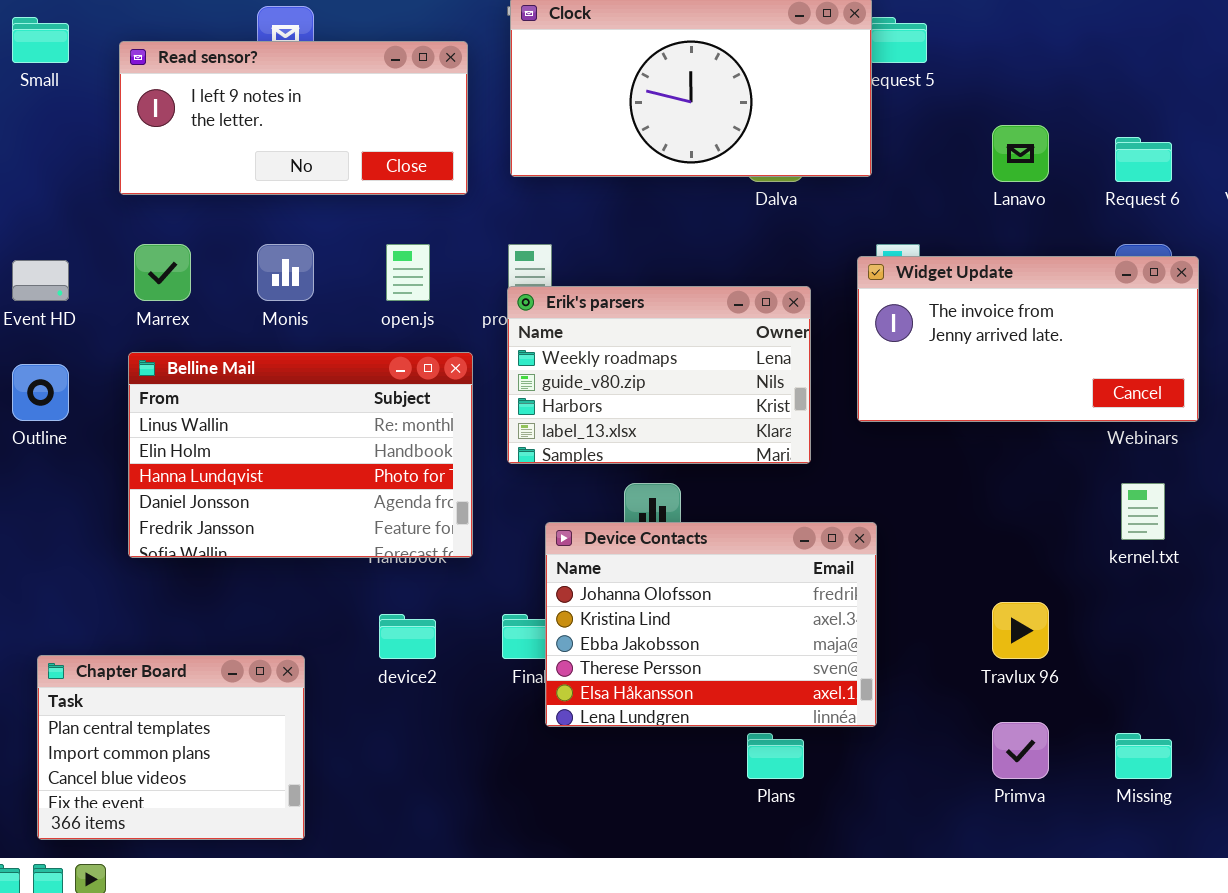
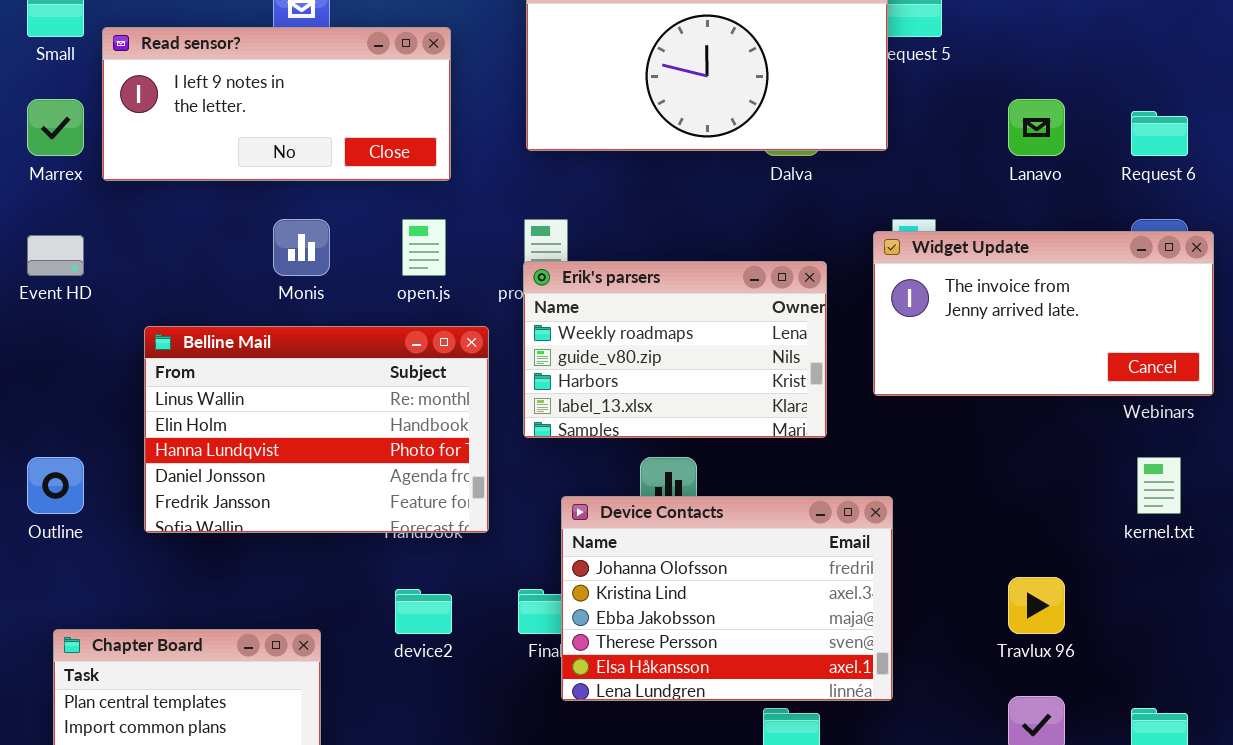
Read sensor?: [119,41,468,195] -> [102,27,451,181], moved
Marrex: [134,244,191,301] -> [27,99,84,156], moved
Outline: [12,364,69,421] -> [27,457,84,514], moved

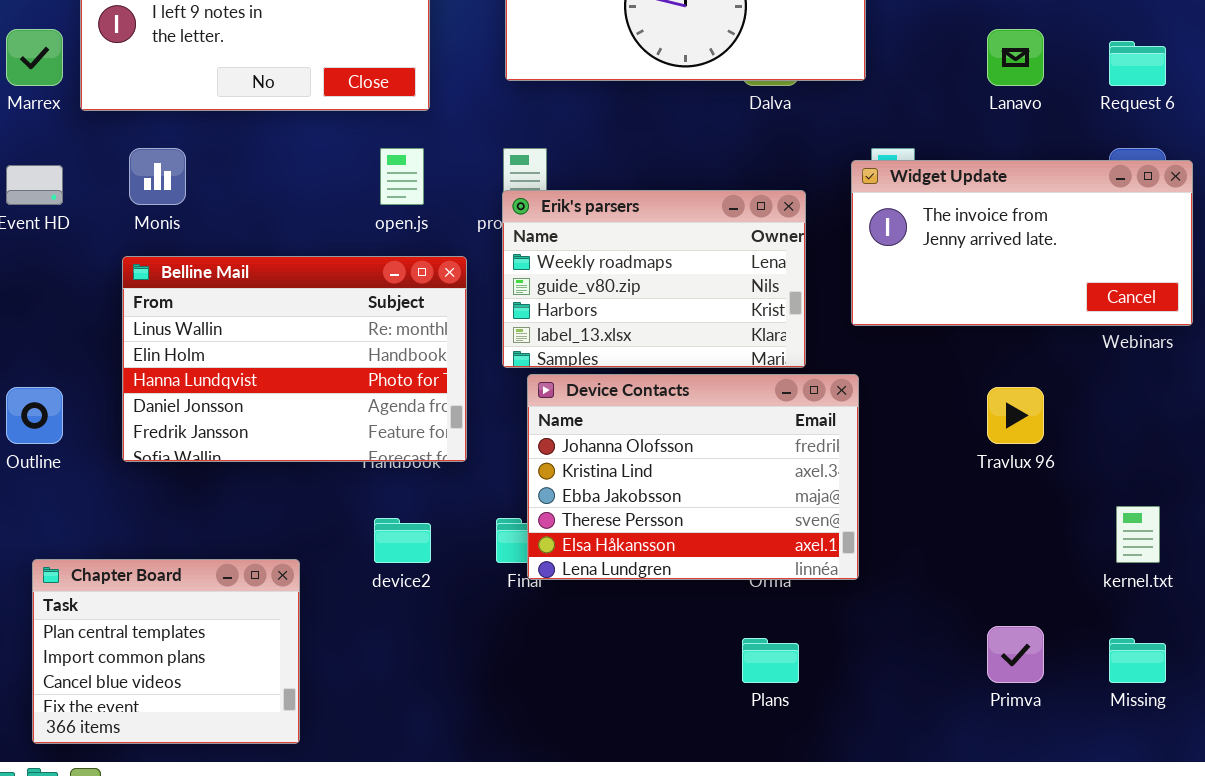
Monis: [273,219,330,276] -> [129,148,186,205], moved
kernel.txt: [1137,457,1181,514] -> [1116,506,1160,563], moved
Device Contacts: [561,496,893,701] -> [527,374,859,580], moved
Travlux 96: [1008,577,1065,634] -> [987,387,1044,444], moved

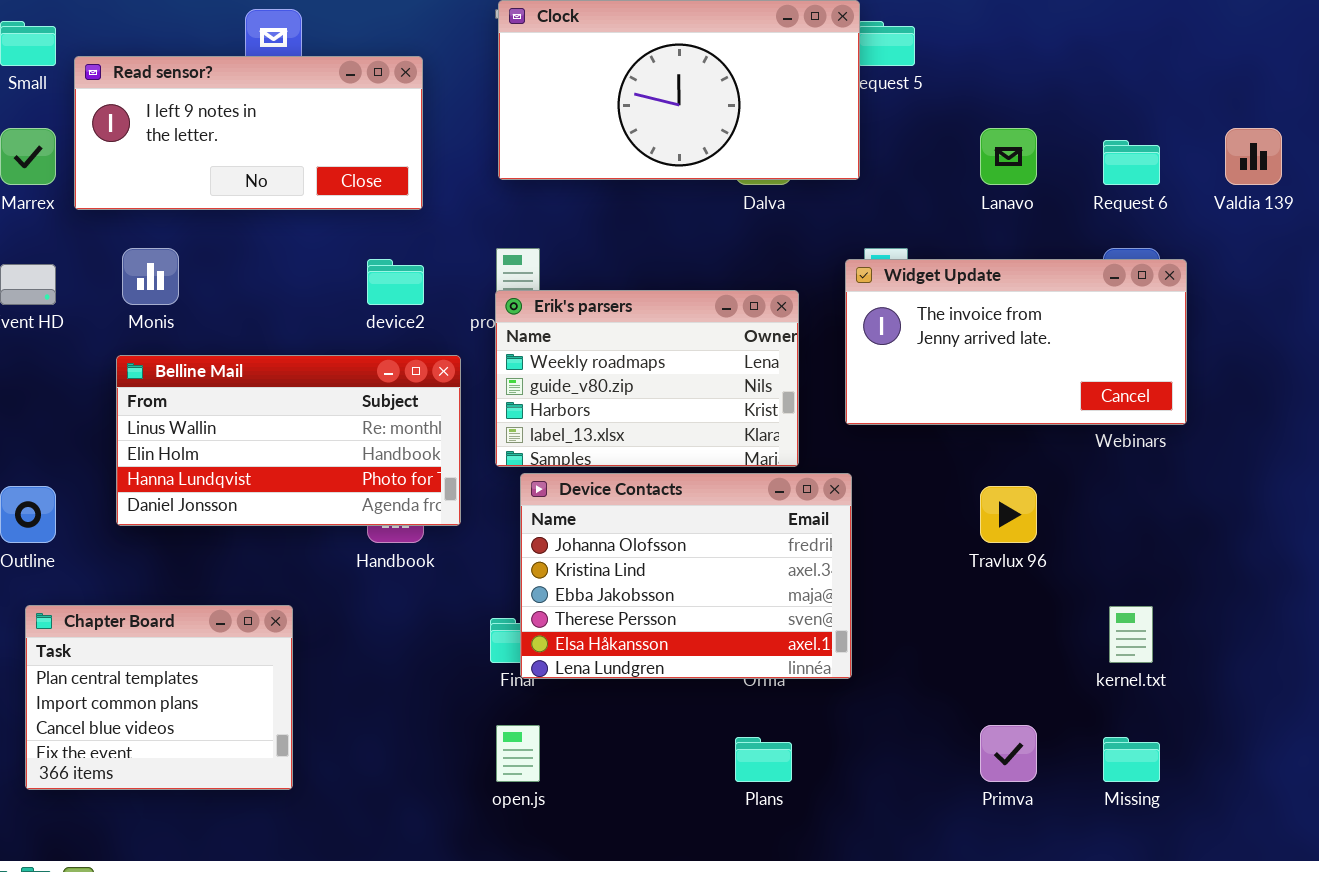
open.js: [380,148,424,205] -> [496,725,540,782], moved
Belline Mail: [122,256,467,462] -> [116,355,461,526], resized
device2: [374,518,431,563] -> [367,259,424,305], moved
Chapter Board: [32,559,300,744] -> [25,605,293,790], moved

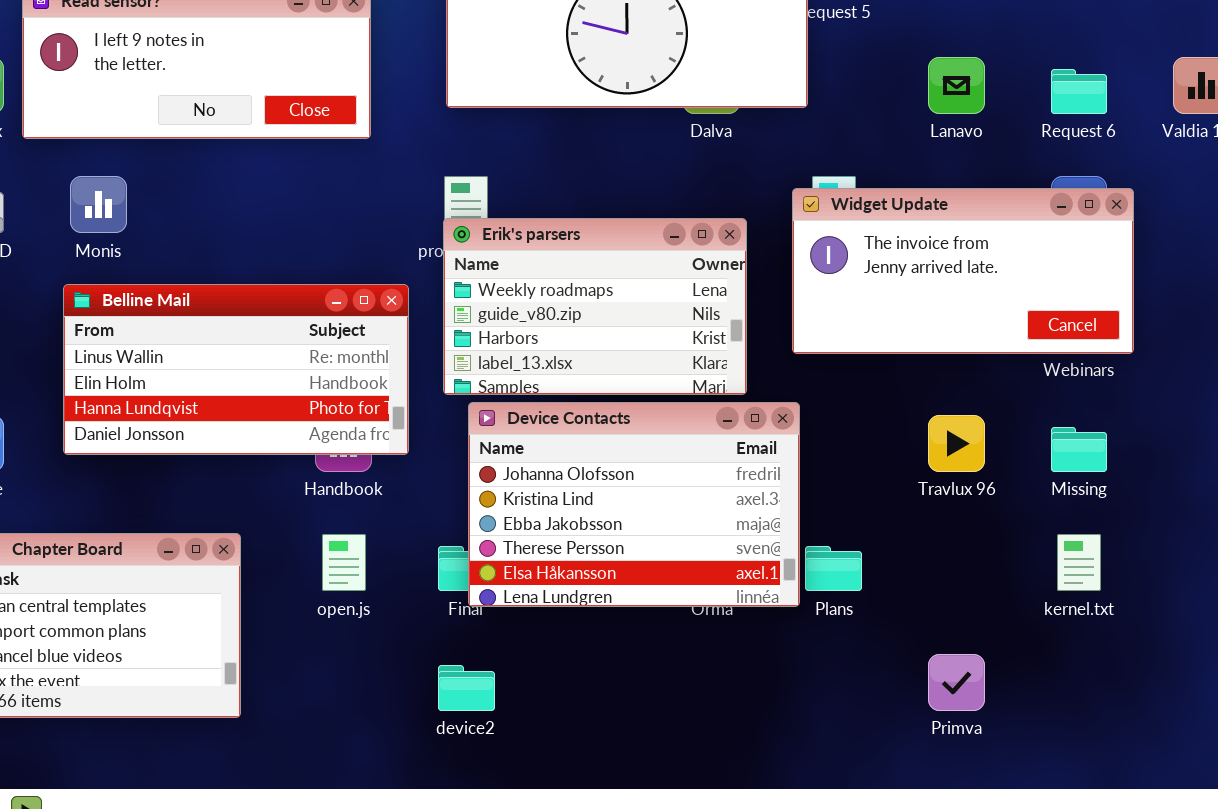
device2: [367,259,424,305] -> [438,665,495,711], moved
open.js: [496,725,540,782] -> [322,534,366,591], moved
Plans: [735,737,792,782] -> [805,546,862,591], moved
Missing: [1103,737,1160,782] -> [1051,427,1107,472], moved

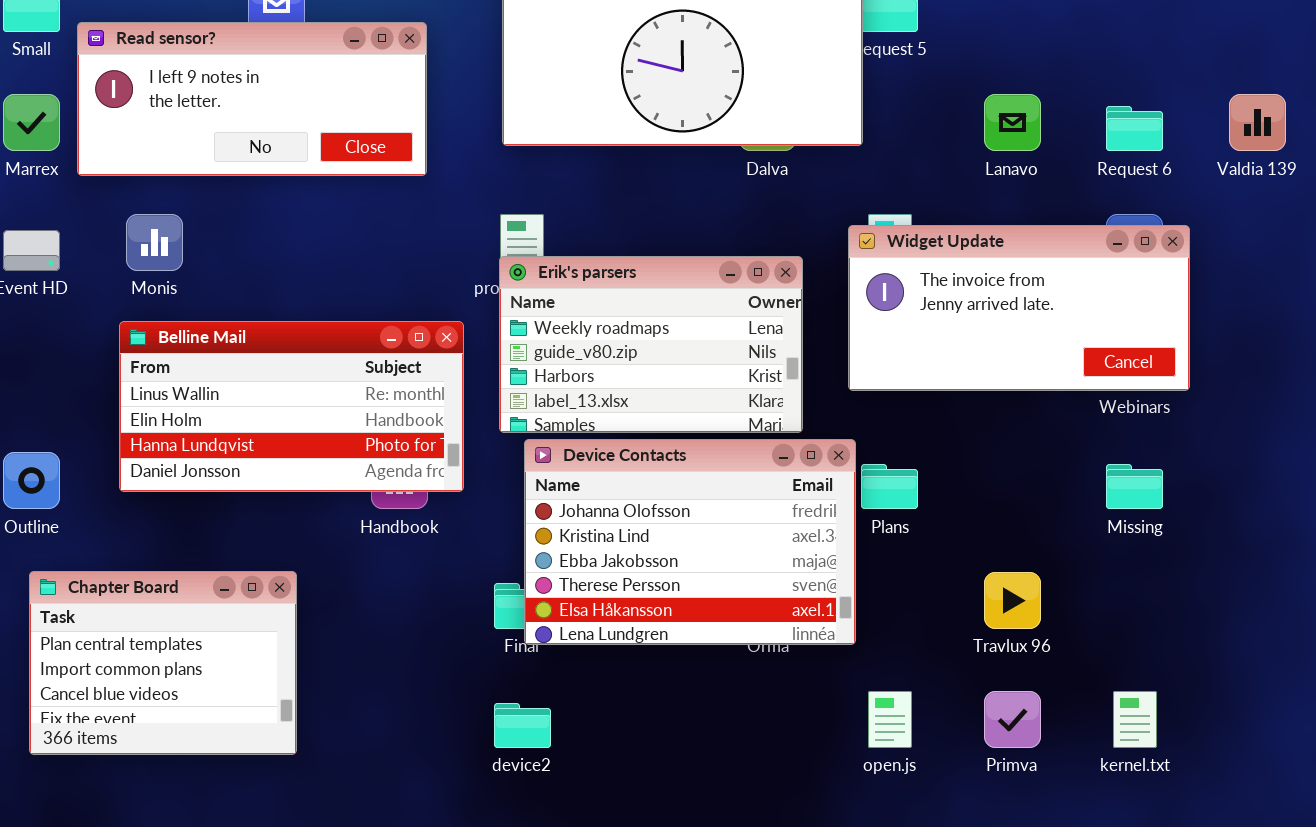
Travlux 96: [928,415,985,472] -> [984,572,1041,629], moved
open.js: [322,534,366,591] -> [868,691,912,748], moved
kernel.txt: [1057,534,1101,591] -> [1113,691,1157,748], moved
Plans: [805,546,862,591] -> [861,464,918,509], moved

